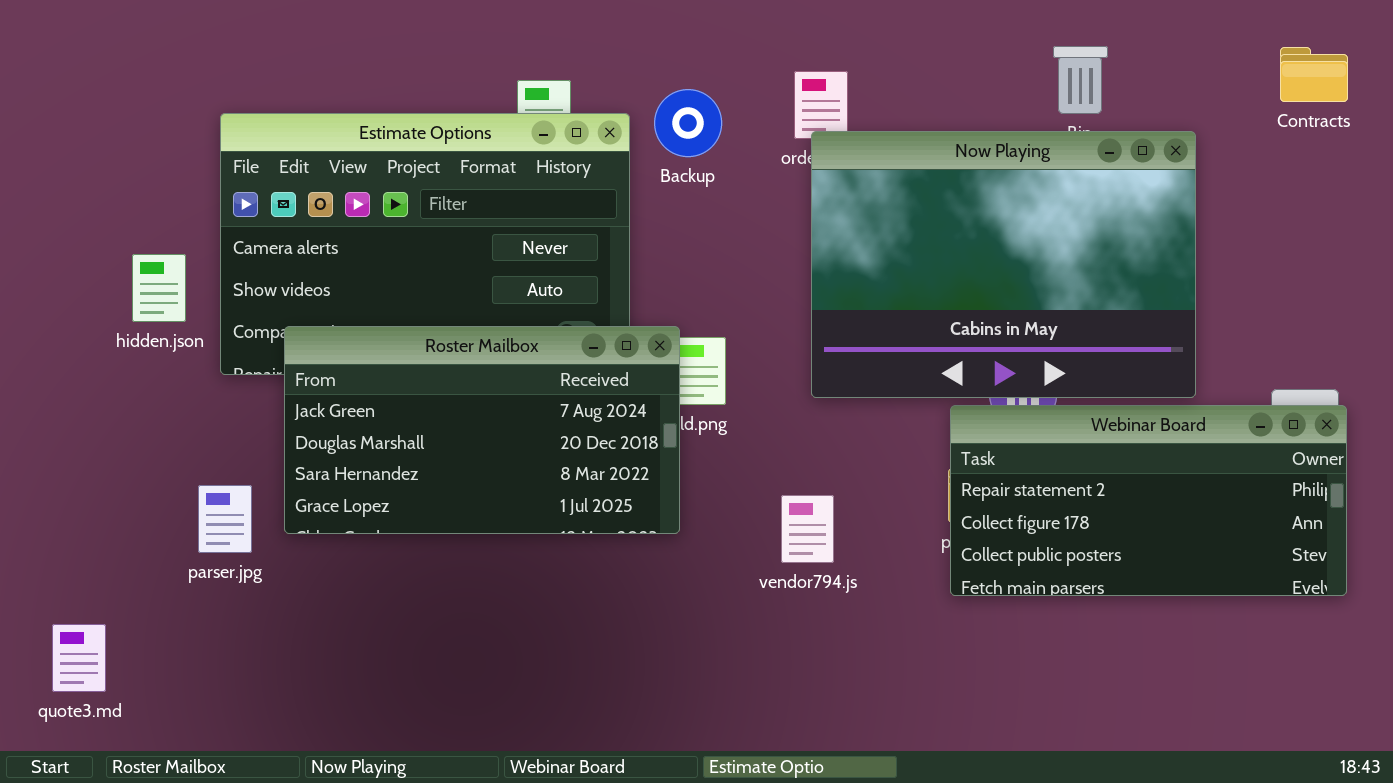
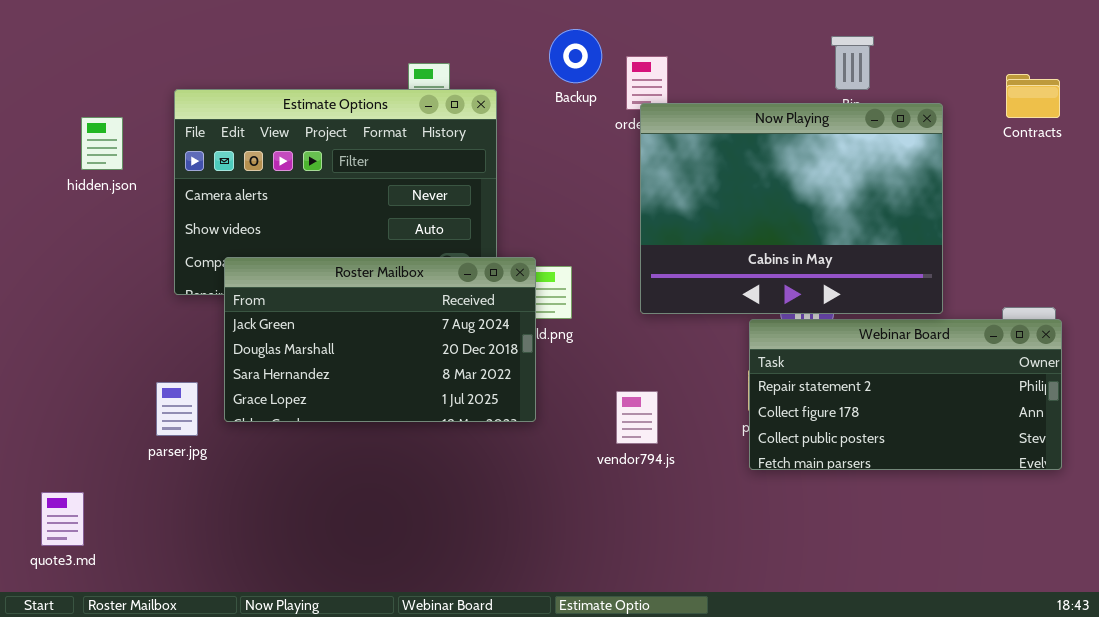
Contracts: [1280,47,1348,102] -> [1006,74,1060,118], moved
Backup: [654,89,722,157] -> [549,29,602,83], moved
hidden.json: [132,254,186,322] -> [81,117,123,170], moved

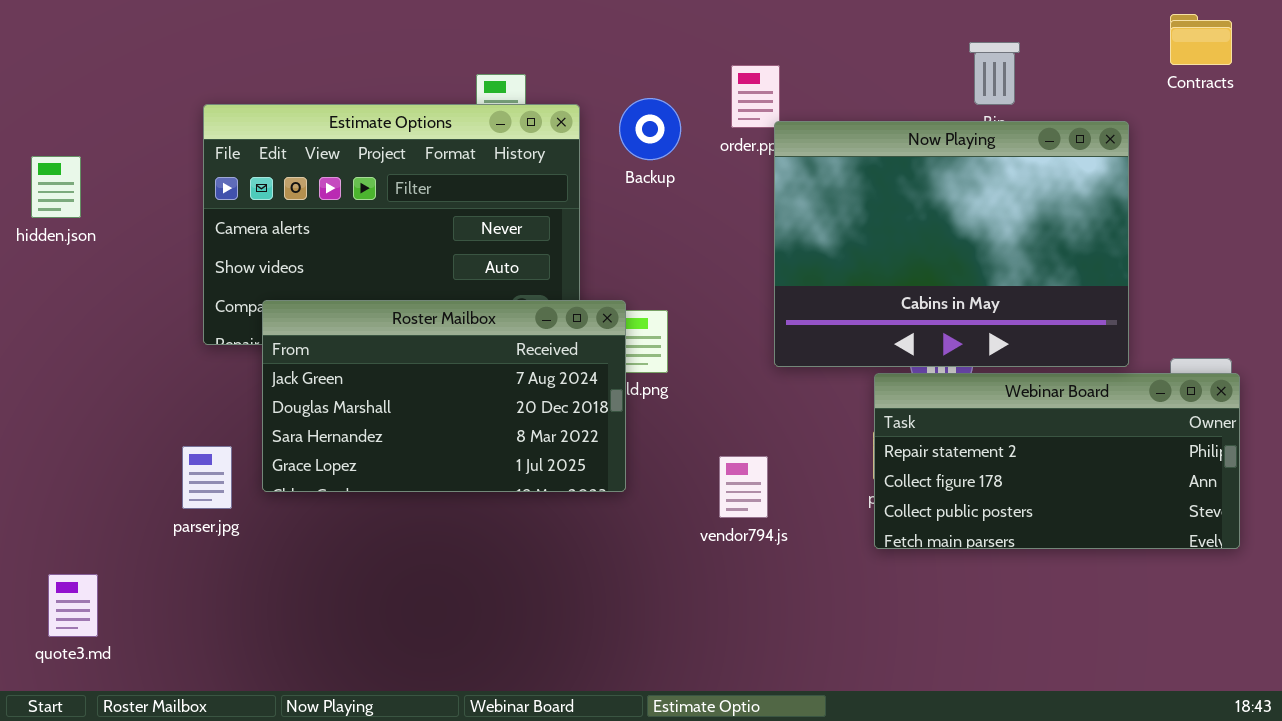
Backup: [549,29,602,83] -> [619,98,681,160], moved
Contracts: [1006,74,1060,118] -> [1170,14,1232,65], moved
Now Playing: [640,103,943,314] -> [774,121,1129,367], moved
hidden.json: [81,117,123,170] -> [31,156,81,218], moved

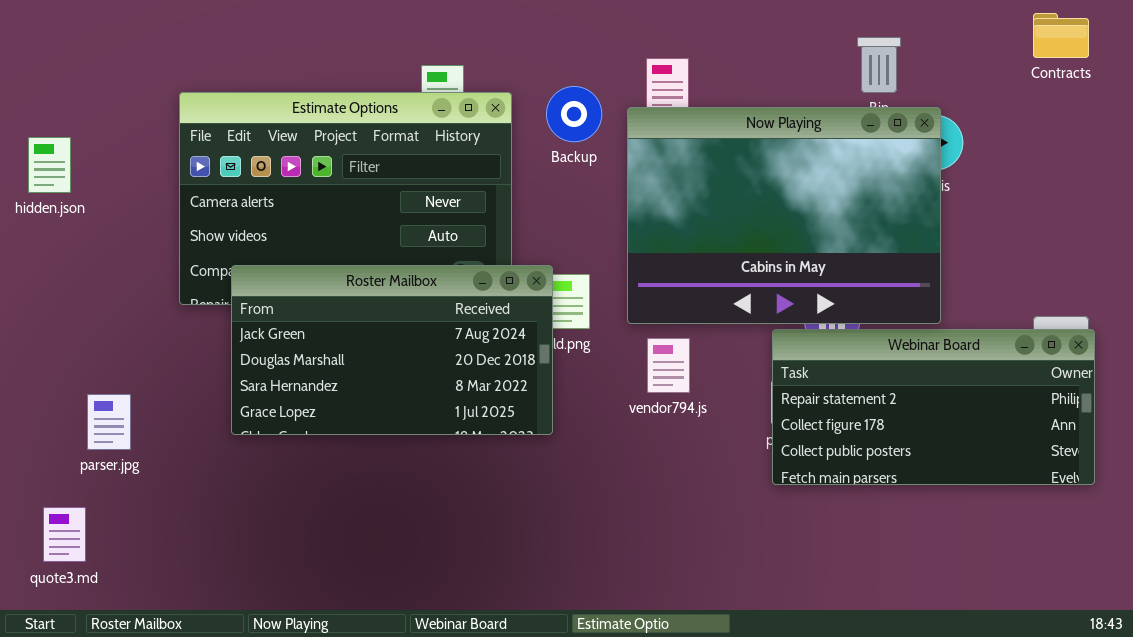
Now Playing: [774,121,1129,367] -> [627,107,941,324], moved
parser.jpg: [182,446,232,509] -> [87,394,131,450], moved
vendor794.js: [719,456,768,518] -> [647,338,690,393], moved

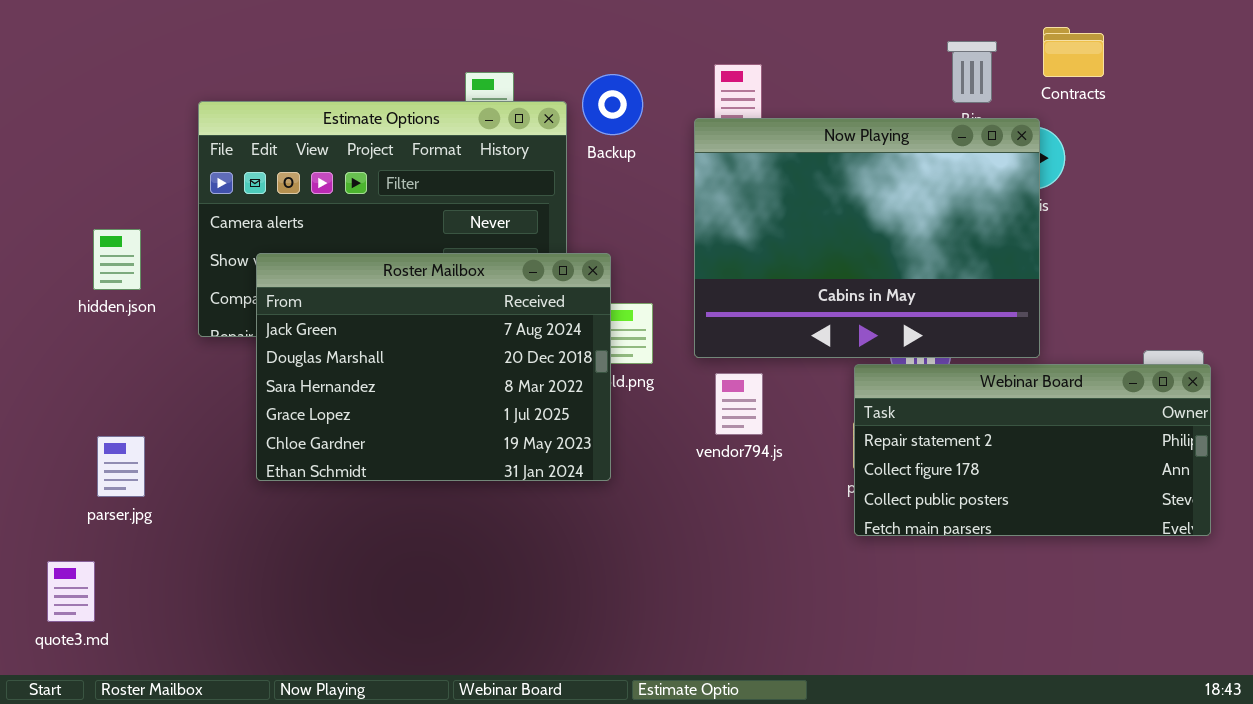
Contracts: [1033,13,1089,58] -> [1043,27,1104,77], moved
Backup: [546,86,602,142] -> [582,74,643,135], moved
hidden.json: [28,137,71,193] -> [93,229,141,290], moved
Roster Mailbox: [231,265,553,435] -> [256,253,611,481], resized

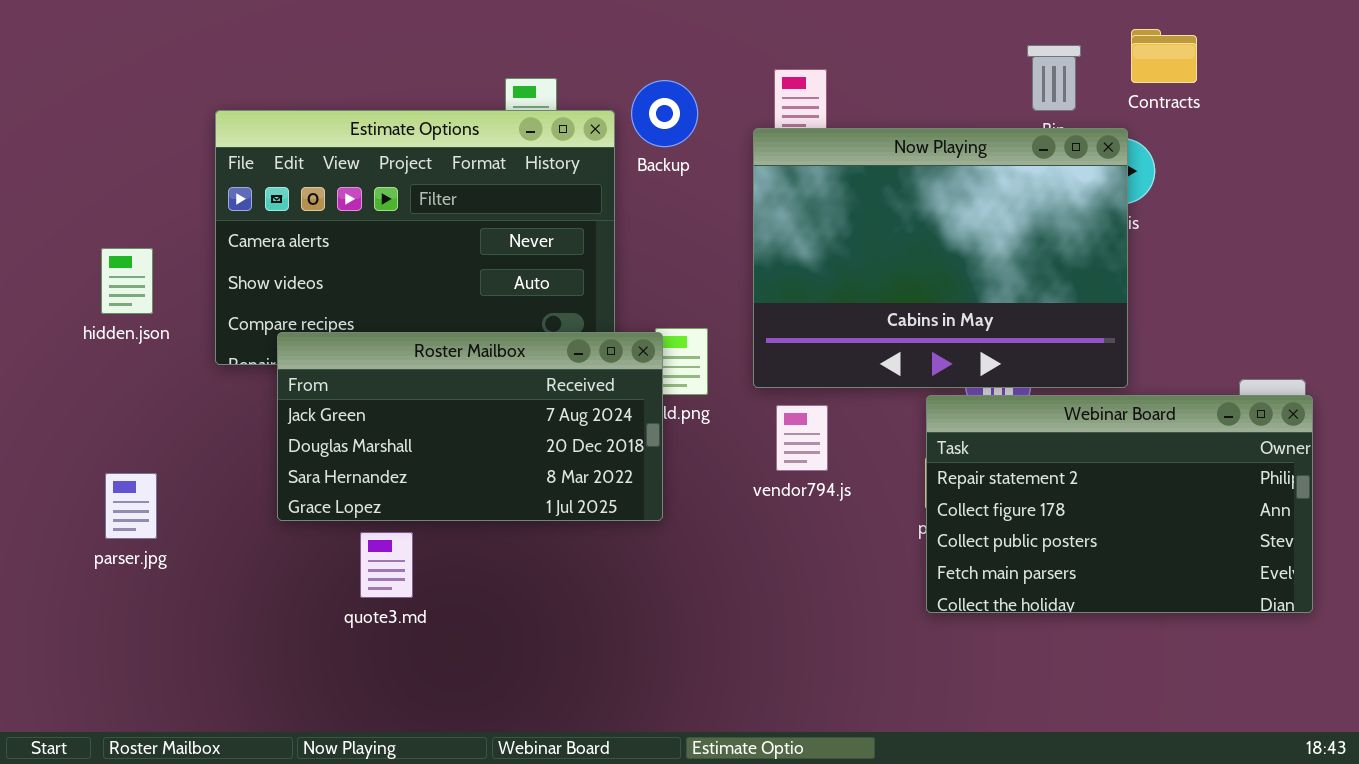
Roster Mailbox: [256,253,611,481] -> [277,332,663,521], resized
Webinar Board: [854,364,1211,536] -> [926,395,1313,613], resized
quote3.md: [47,561,95,622] -> [360,532,413,598], moved

